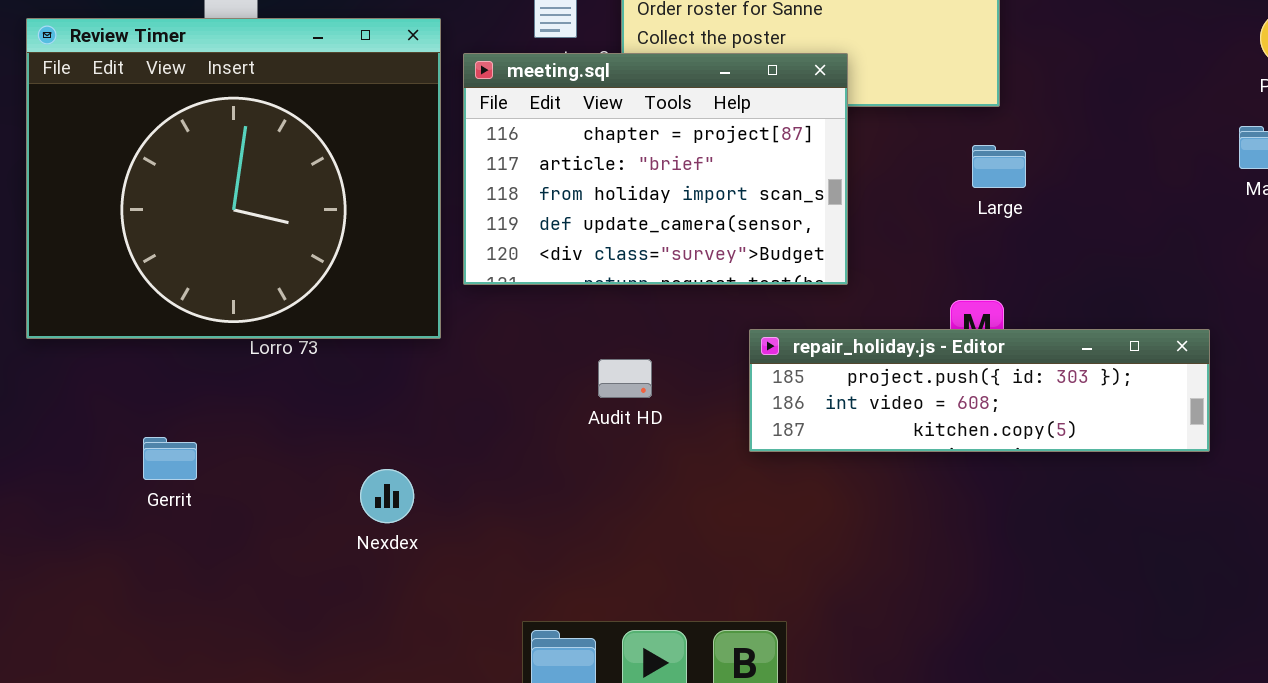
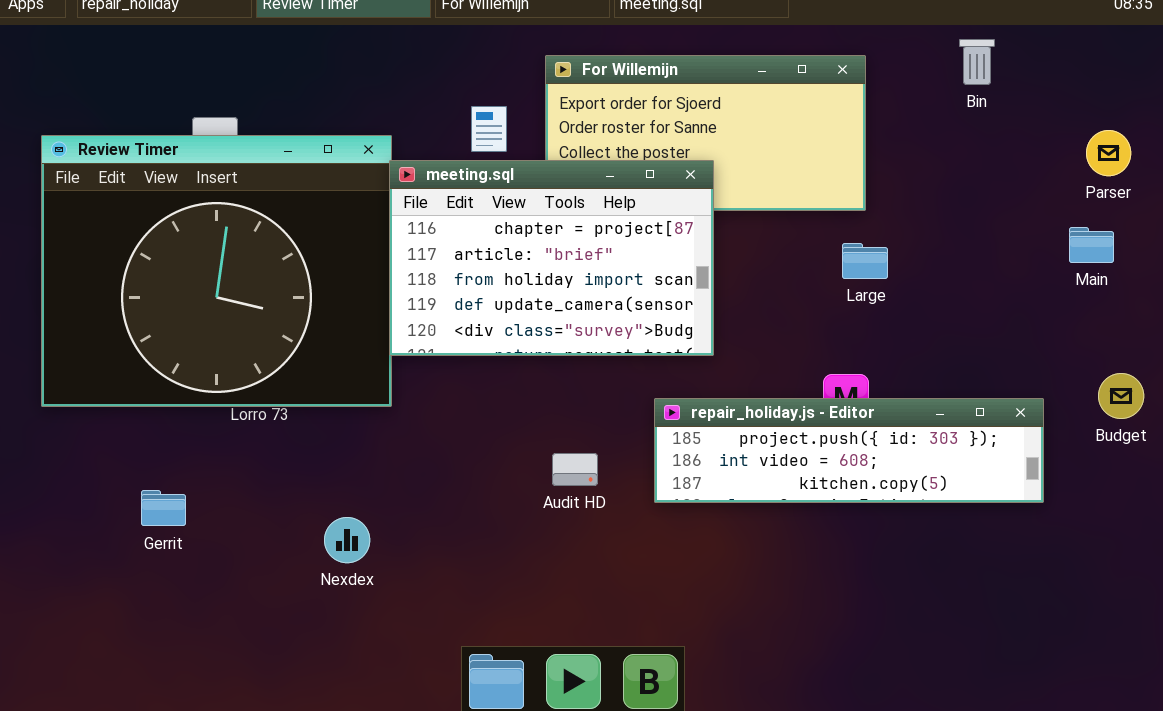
meeting.sql: [463,53,848,285] -> [389,160,714,356], moved
Audit HD: [598,359,652,398] -> [552,453,598,486], moved

